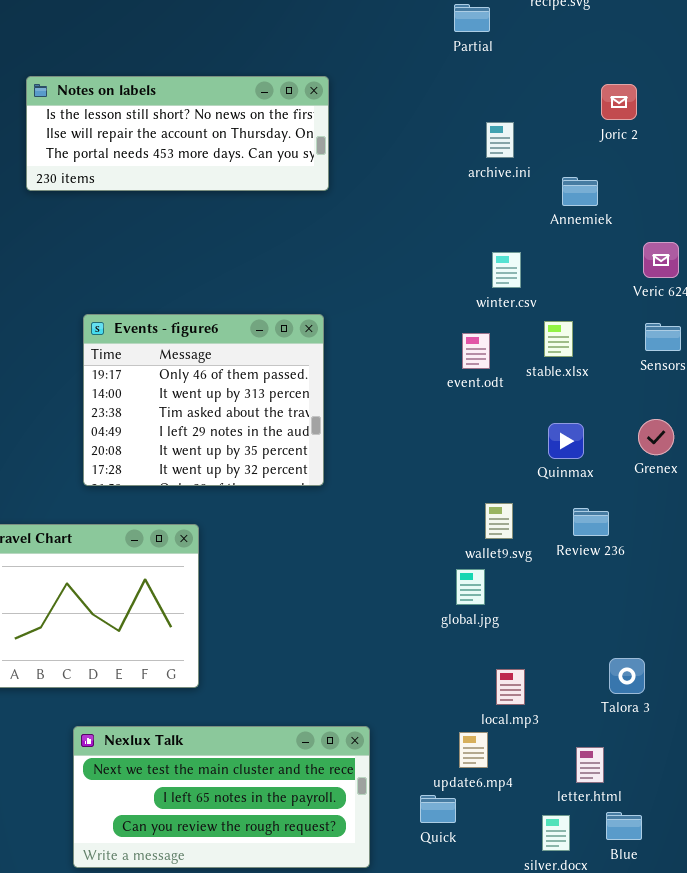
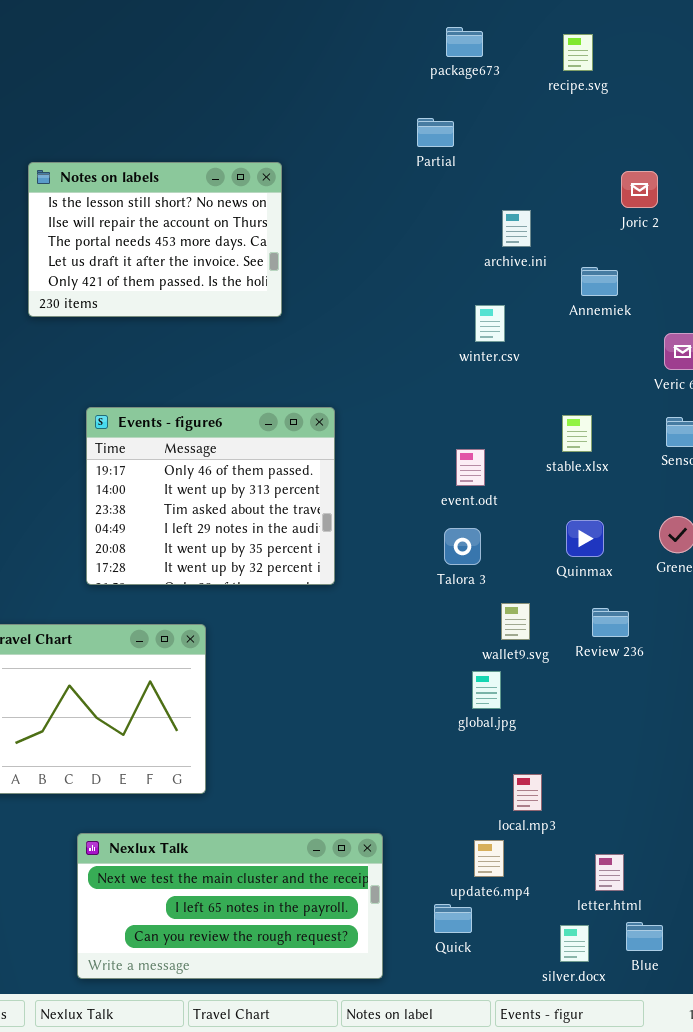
Partial: [454,4,490,32] -> [417,118,454,147], moved
Notes on labels: [26,76,329,191] -> [28,162,282,317], resized
winter.csv: [492,252,521,288] -> [475,305,505,342], moved
event.odt: [462,333,490,369] -> [456,449,485,486], moved
Talora 3: [609,658,645,694] -> [444,528,481,565], moved

